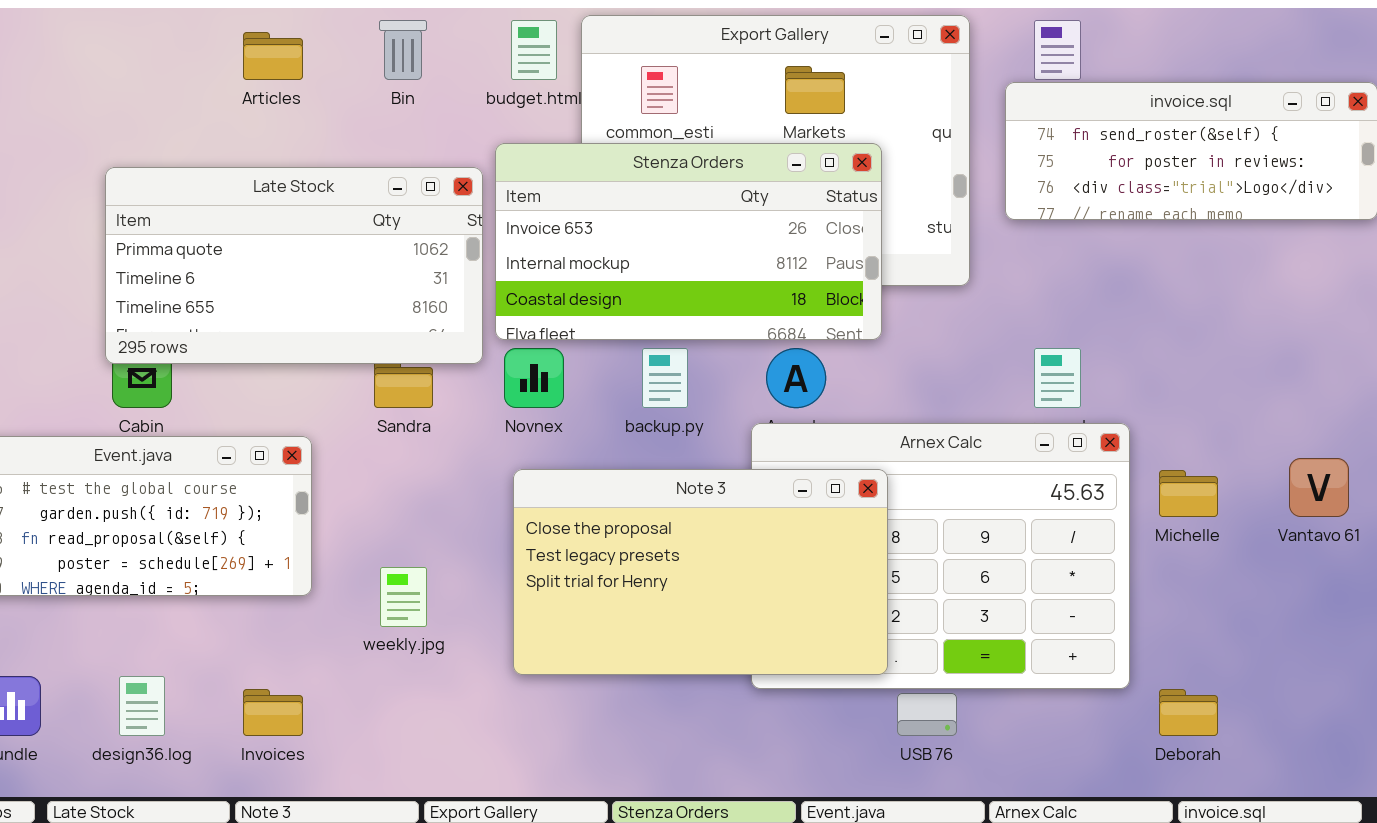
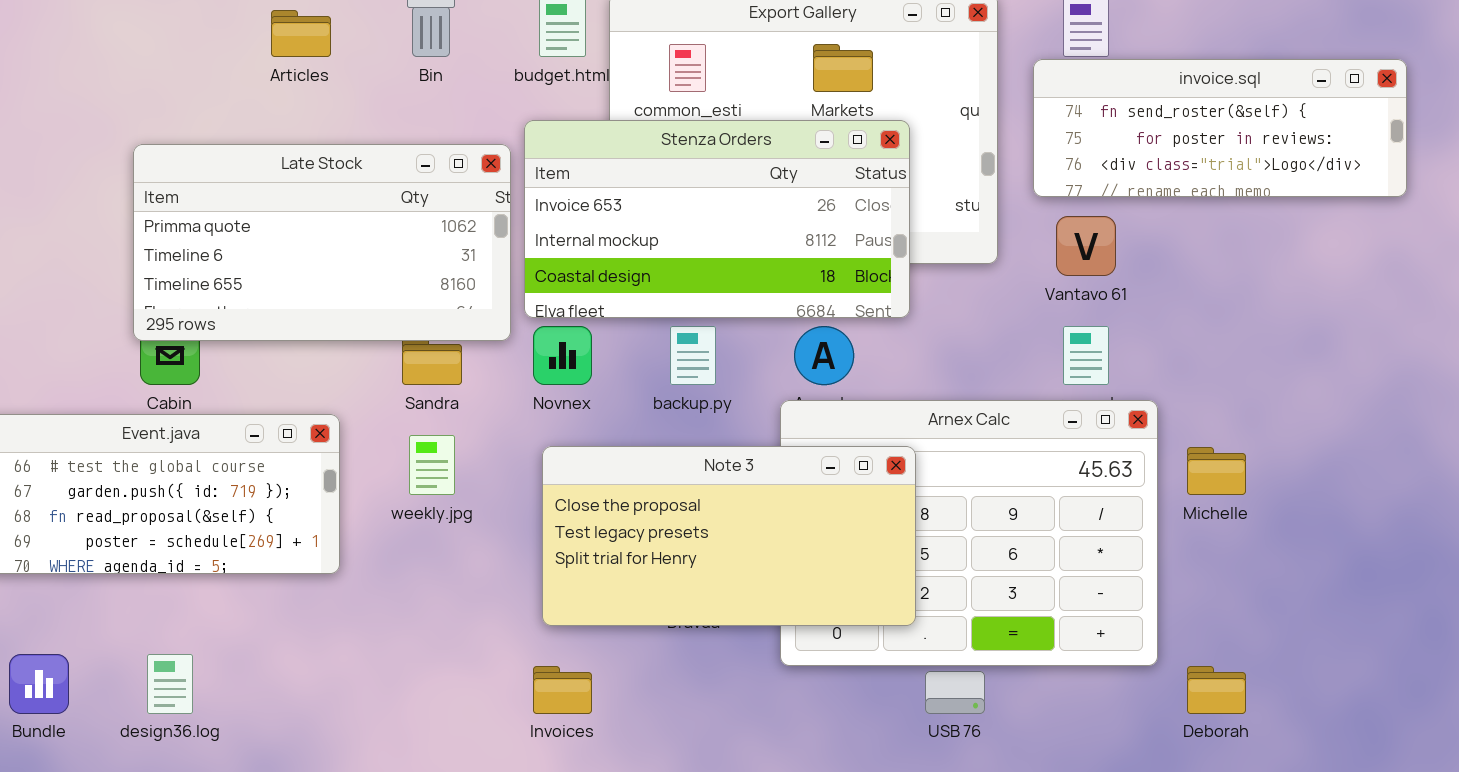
Vantavo 61: [1289,458,1349,517] -> [1056,216,1116,276], moved
Note 3: [513,469,888,675] -> [542,446,916,626], resized
weekly.jpg: [380,567,427,627] -> [409,435,455,495], moved
Invoices: [243,689,303,736] -> [533,666,592,714], moved

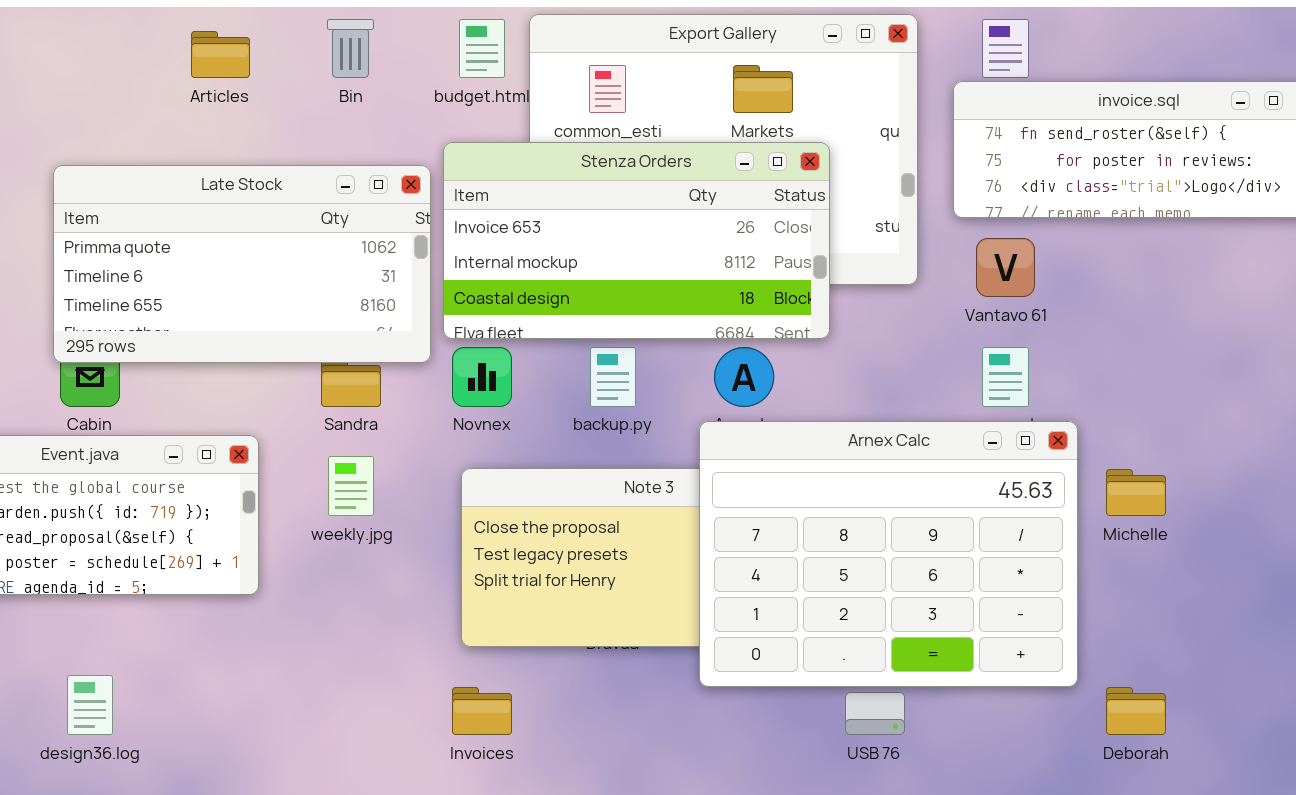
Arnex Calc: [780,400,1158,666] -> [699,421,1078,687], raised

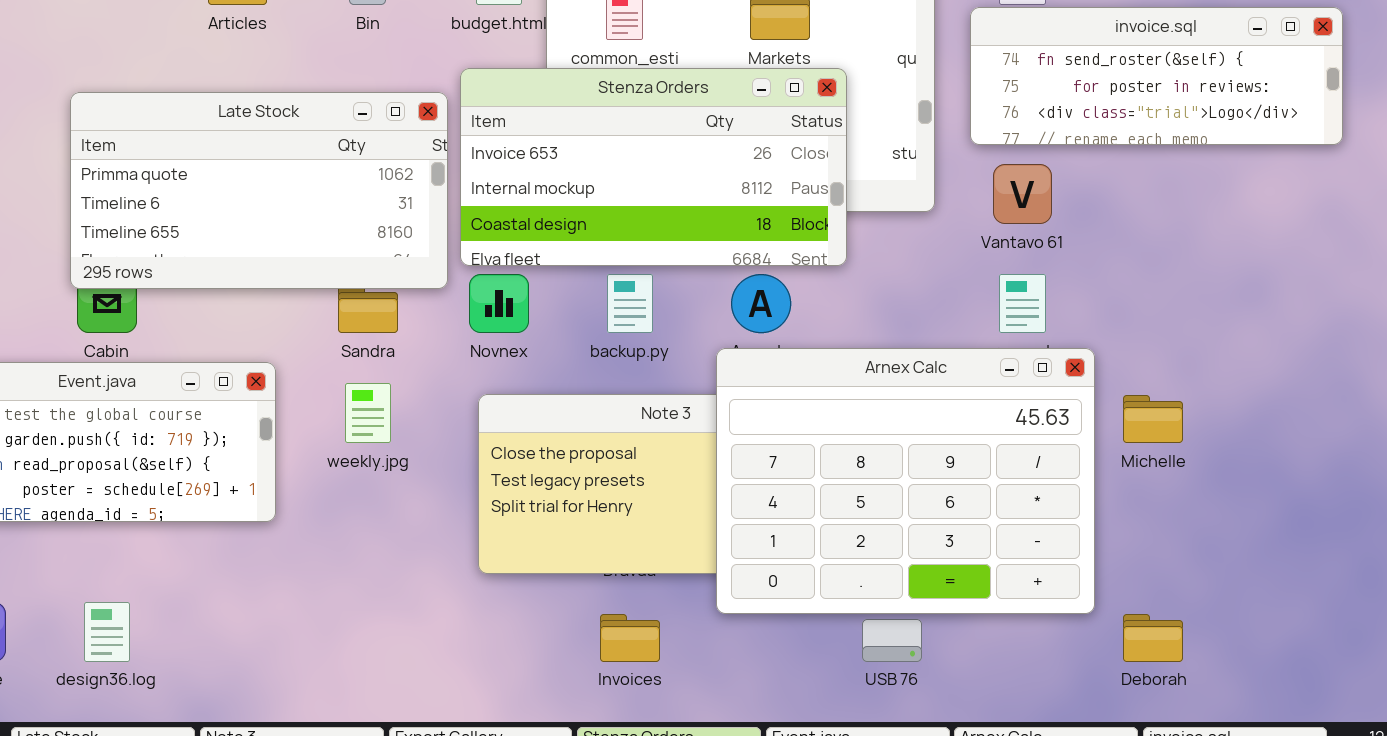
Invoices: [452,687,512,735] -> [600,614,660,662], moved

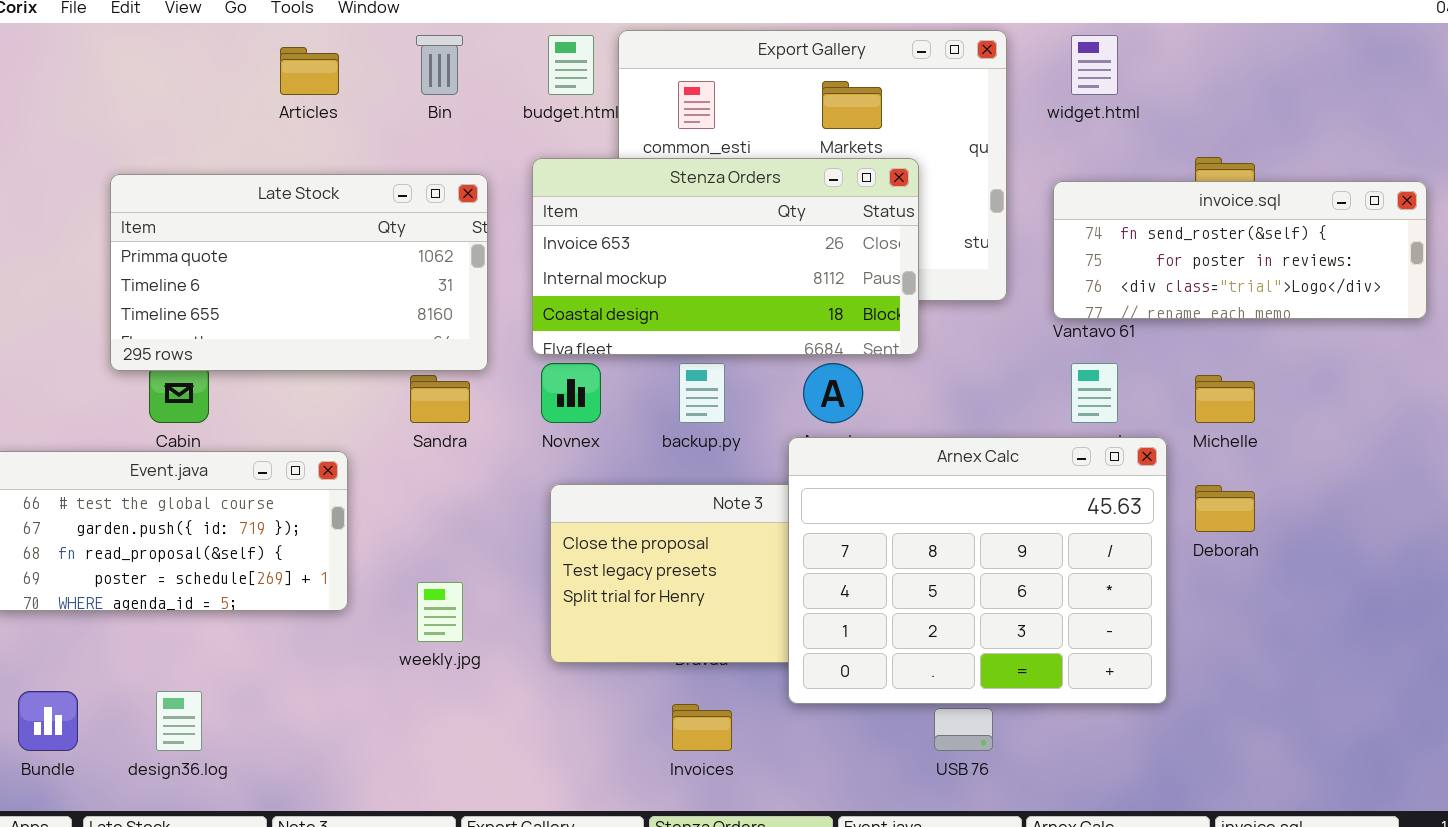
invoice.sql: [970,7,1343,145] -> [1053,181,1427,319], moved
Late Stock: [70,92,448,289] -> [110,174,488,371], moved
weekly.jpg: [345,383,391,443] -> [417,582,463,642], moved
Michelle: [1123,395,1183,443] -> [1195,375,1255,423], moved
Deborah: [1123,614,1183,662] -> [1195,485,1255,532], moved

